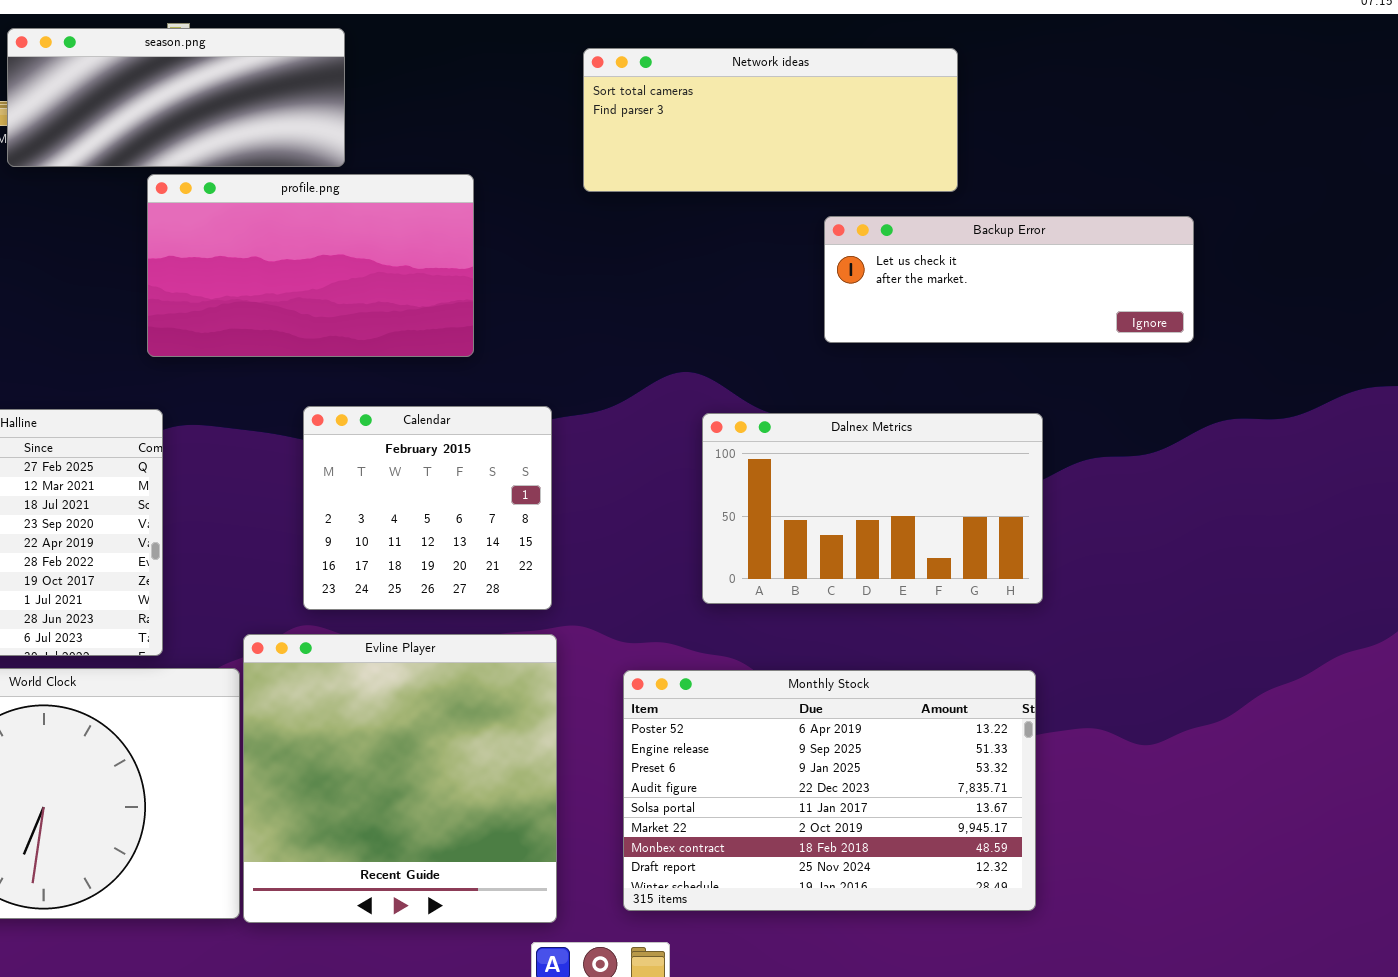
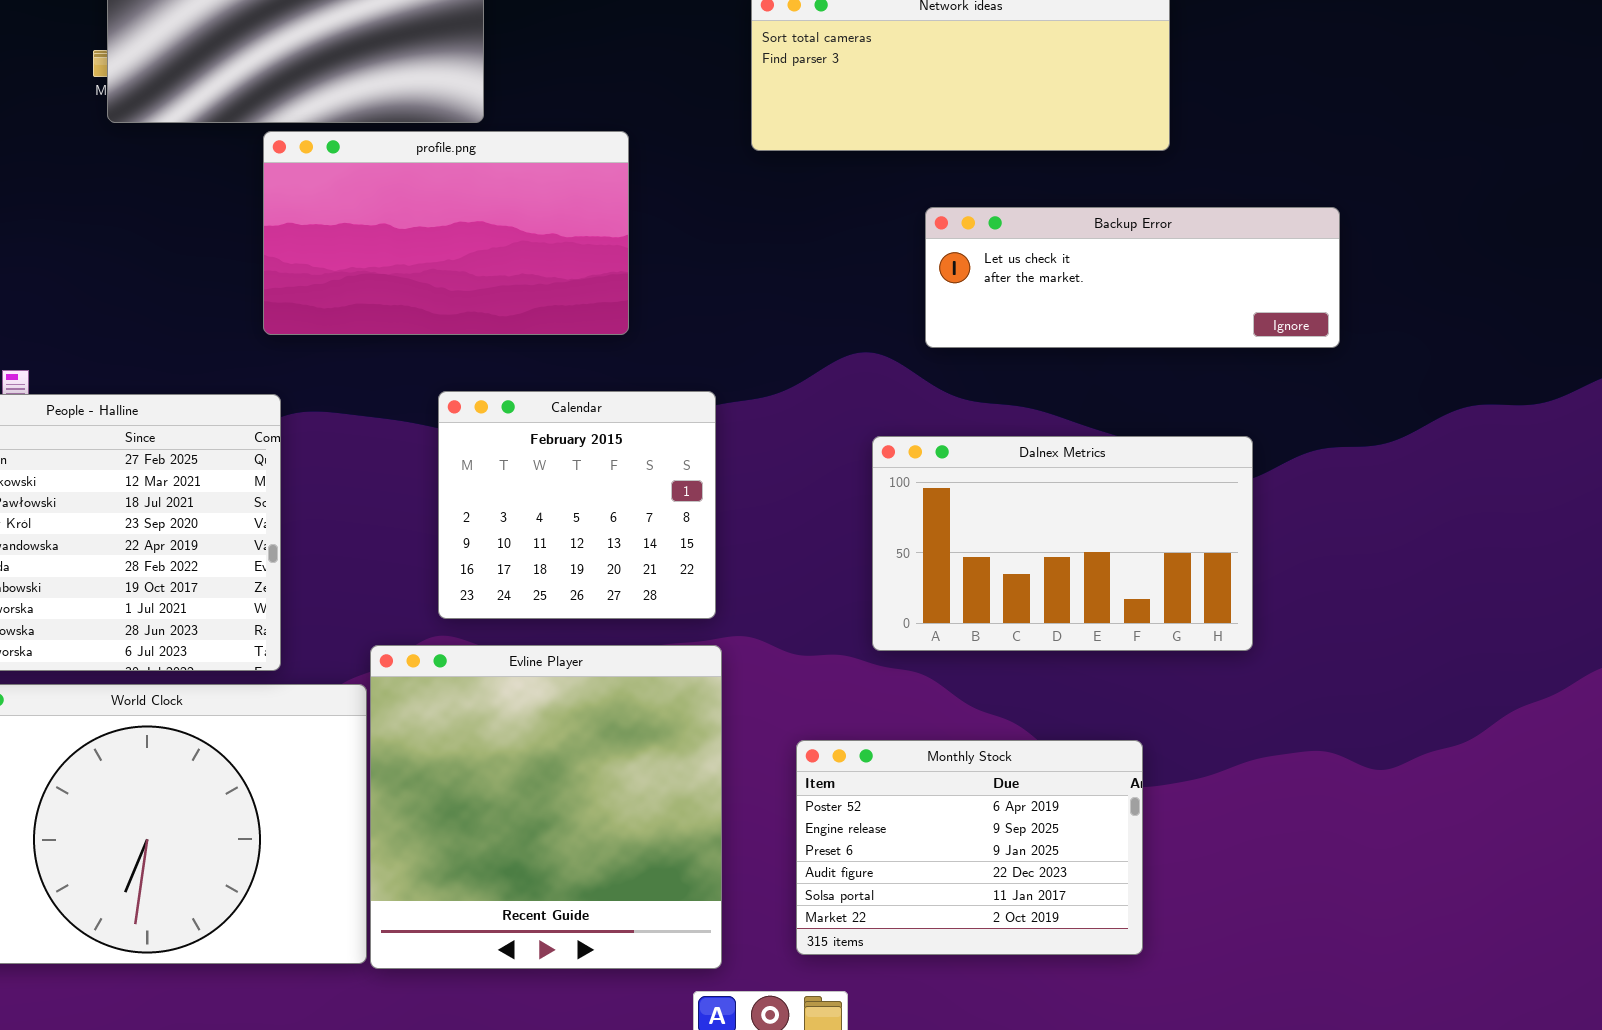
Backup Error: [824,216,1194,343] -> [925,207,1340,348], moved
Dalnex Metrics: [702,413,1043,604] -> [872,436,1253,651], moved
Monthly Stock: [623,670,1036,911] -> [796,740,1143,955], resized

